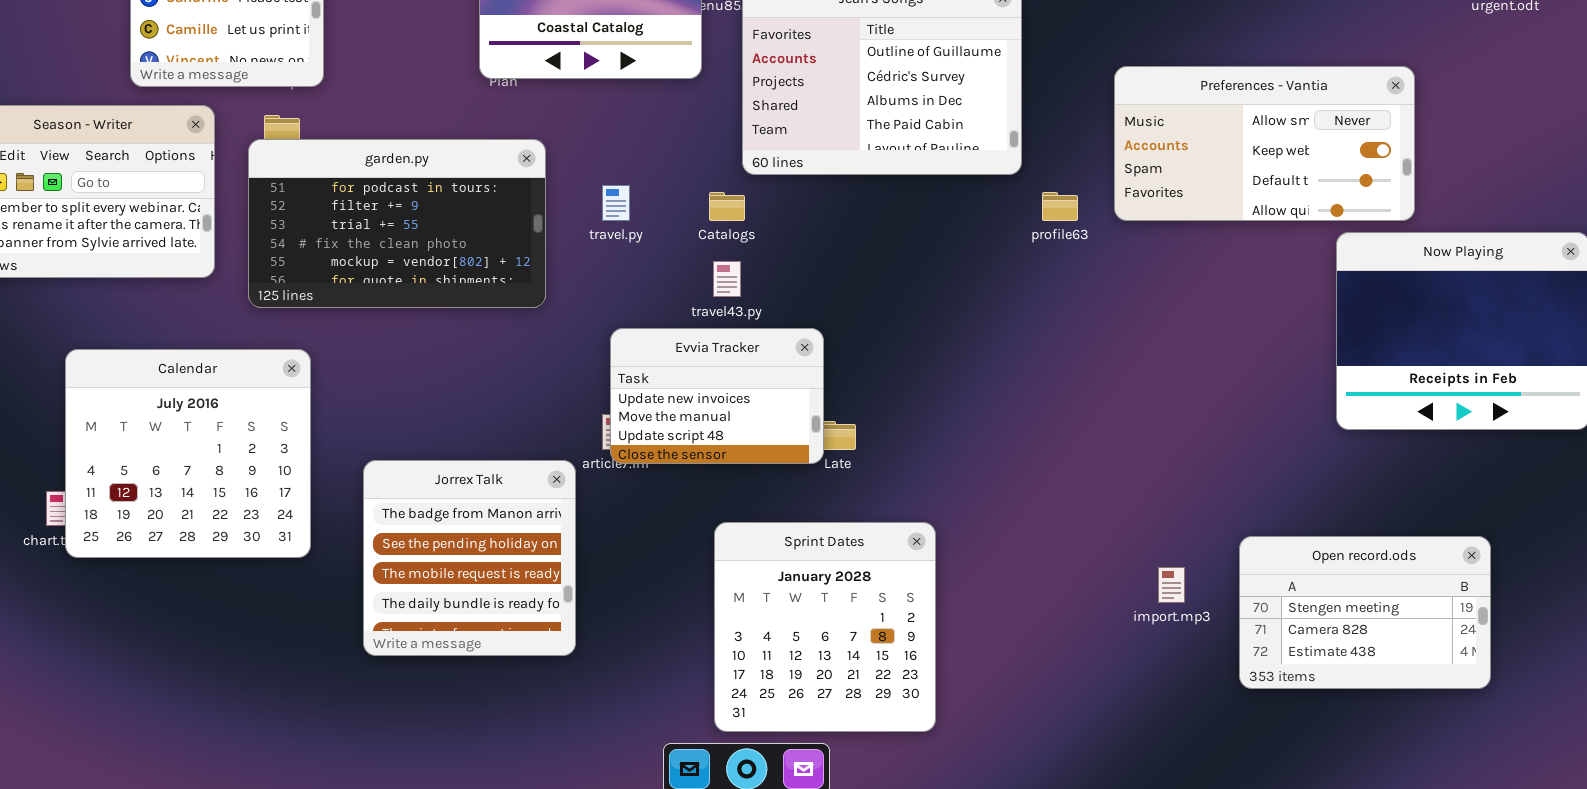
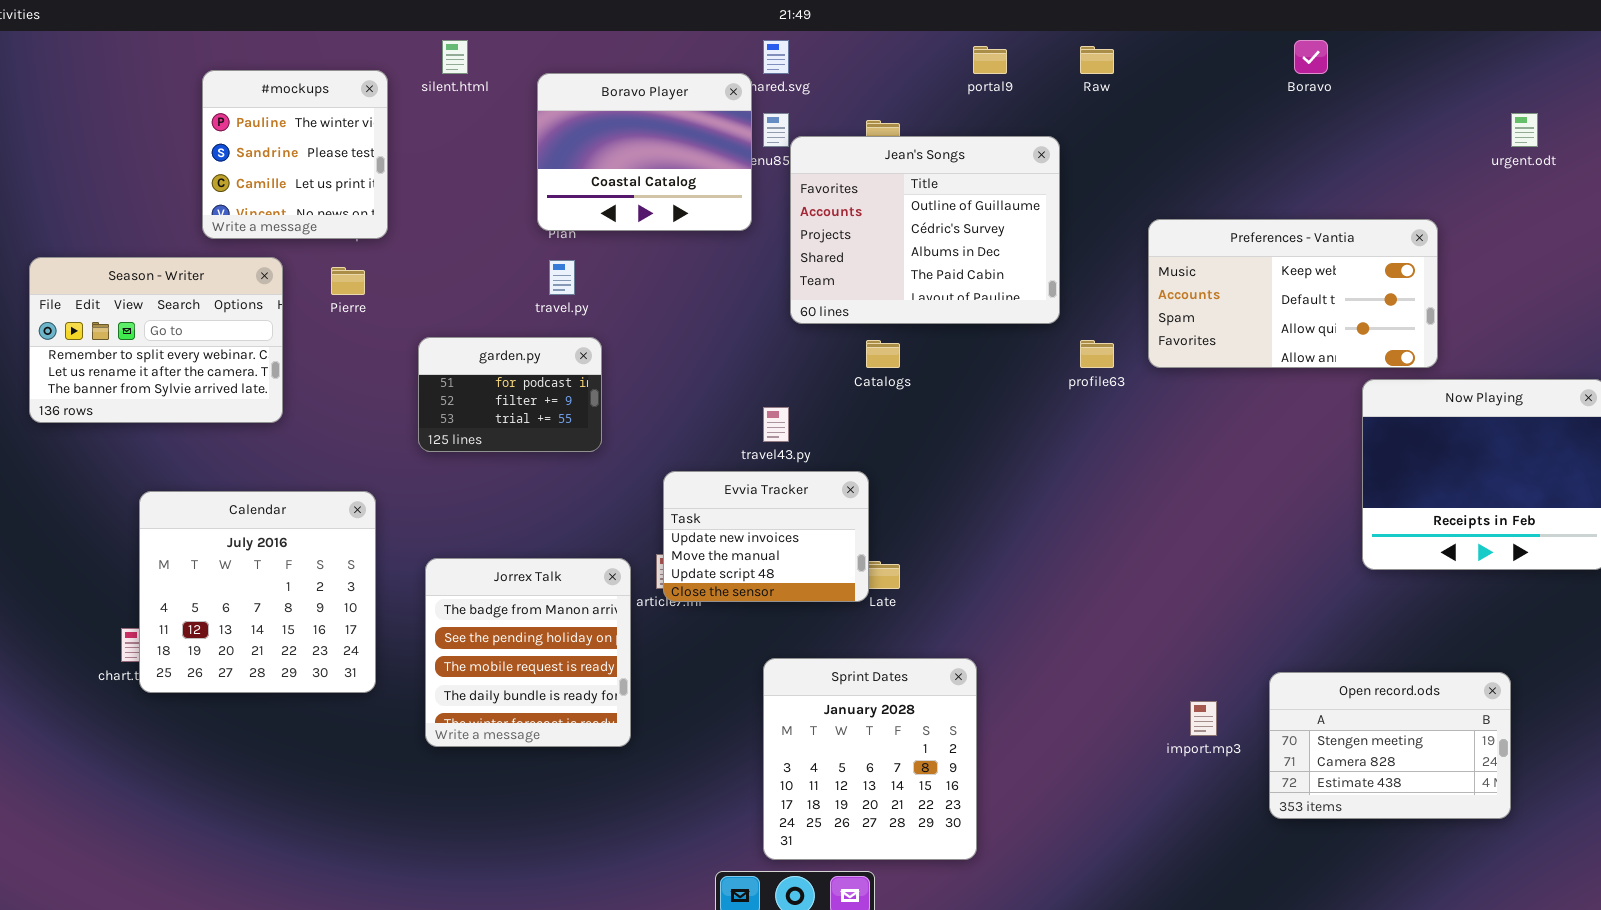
Preferences - Vantia: [1114,66,1415,221] -> [1148,219,1438,368], scrolled down 1 row
garden.py: [248,139,546,308] -> [418,337,602,452], resized
travel.py: [602,185,630,221] -> [549,260,575,295], moved
Catalogs: [709,192,745,221] -> [866,340,900,368], moved
Jorrex Talk: [363,460,576,656] -> [425,558,631,747], moved

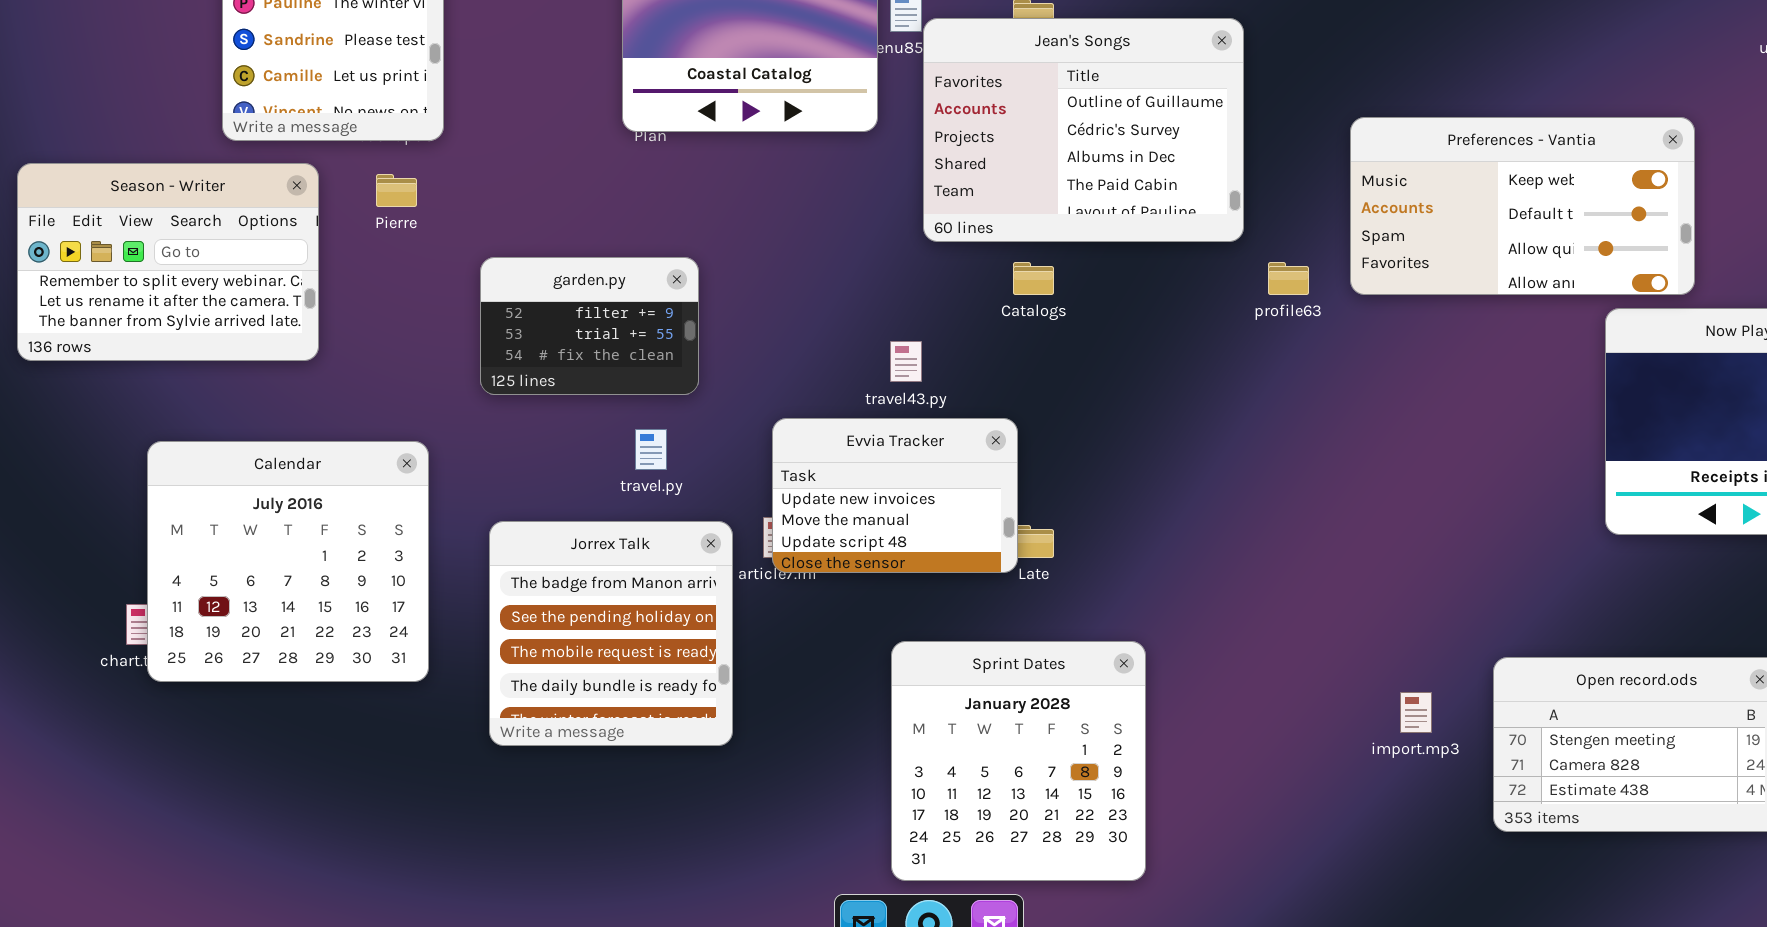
travel.py: [549,260,575,295] -> [635,429,667,470], moved
garden.py: [418,337,602,452] -> [480,257,699,395], scrolled down 1 row

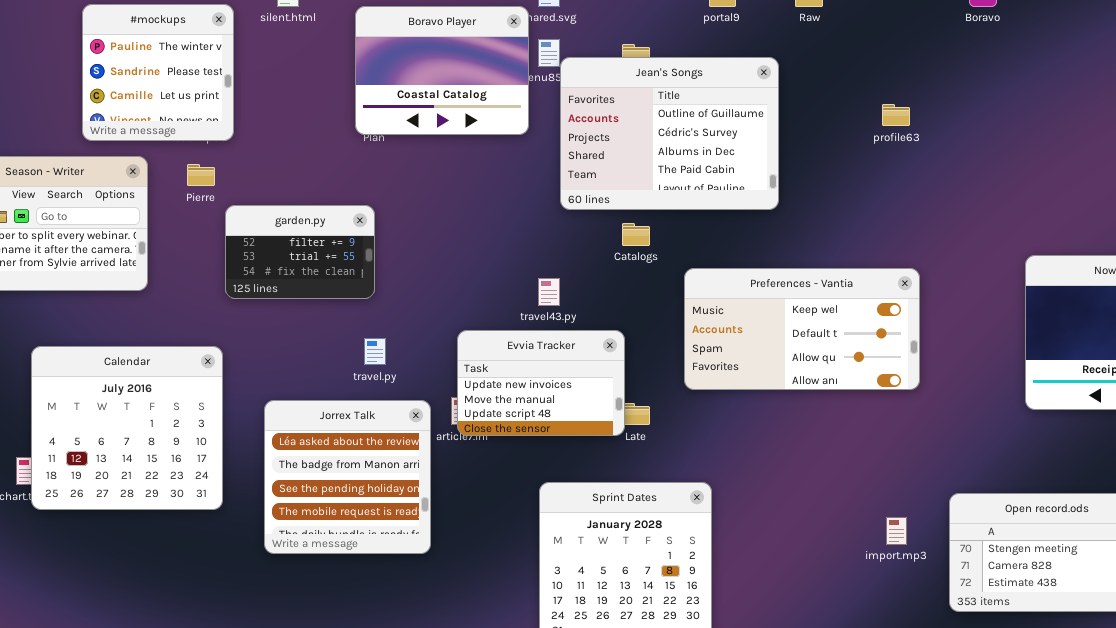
Preferences - Vantia: [1350,117,1695,295] -> [684,268,920,390], moved
garden.py: [480,257,699,395] -> [225,205,375,299], moved
profile63: [1268,262,1309,295] -> [882,104,910,126], moved
Jorrex Talk: [489,521,733,746] -> [264,400,431,554], scrolled up 1 row

